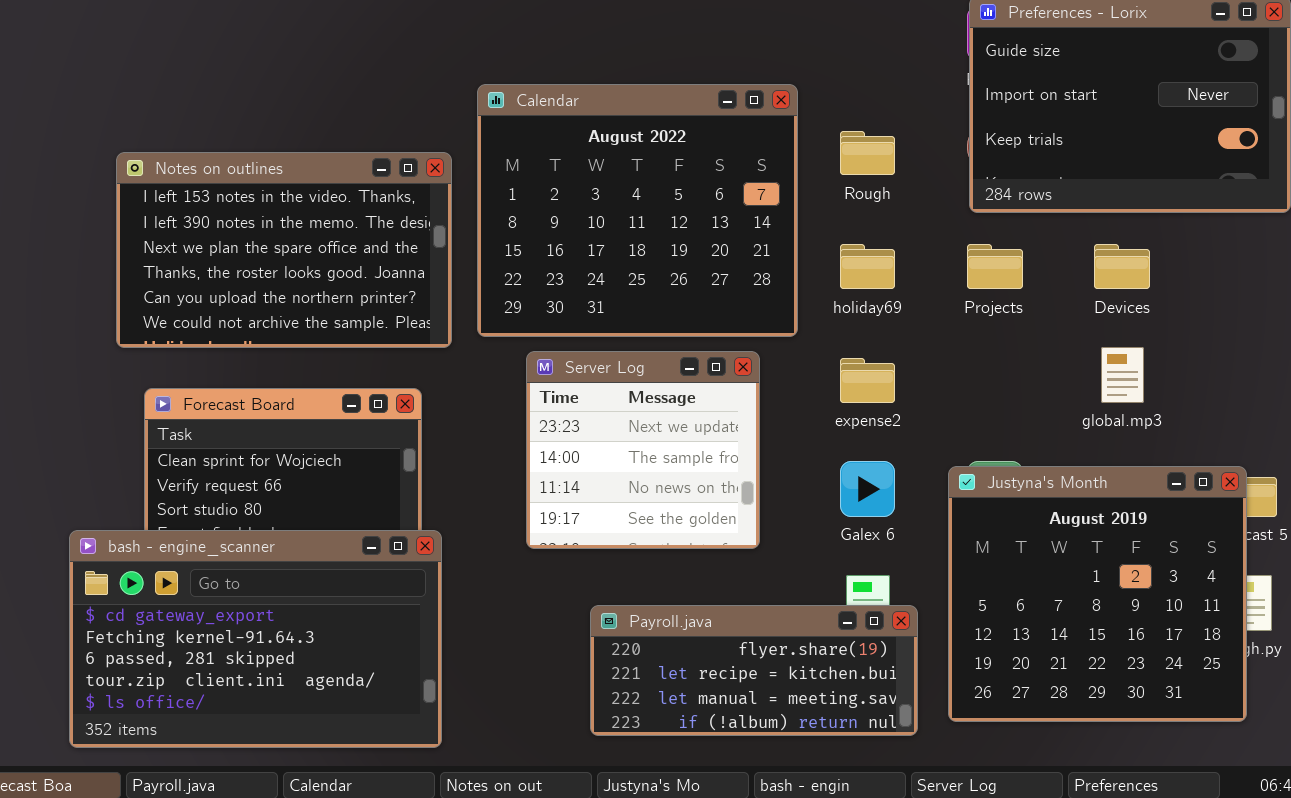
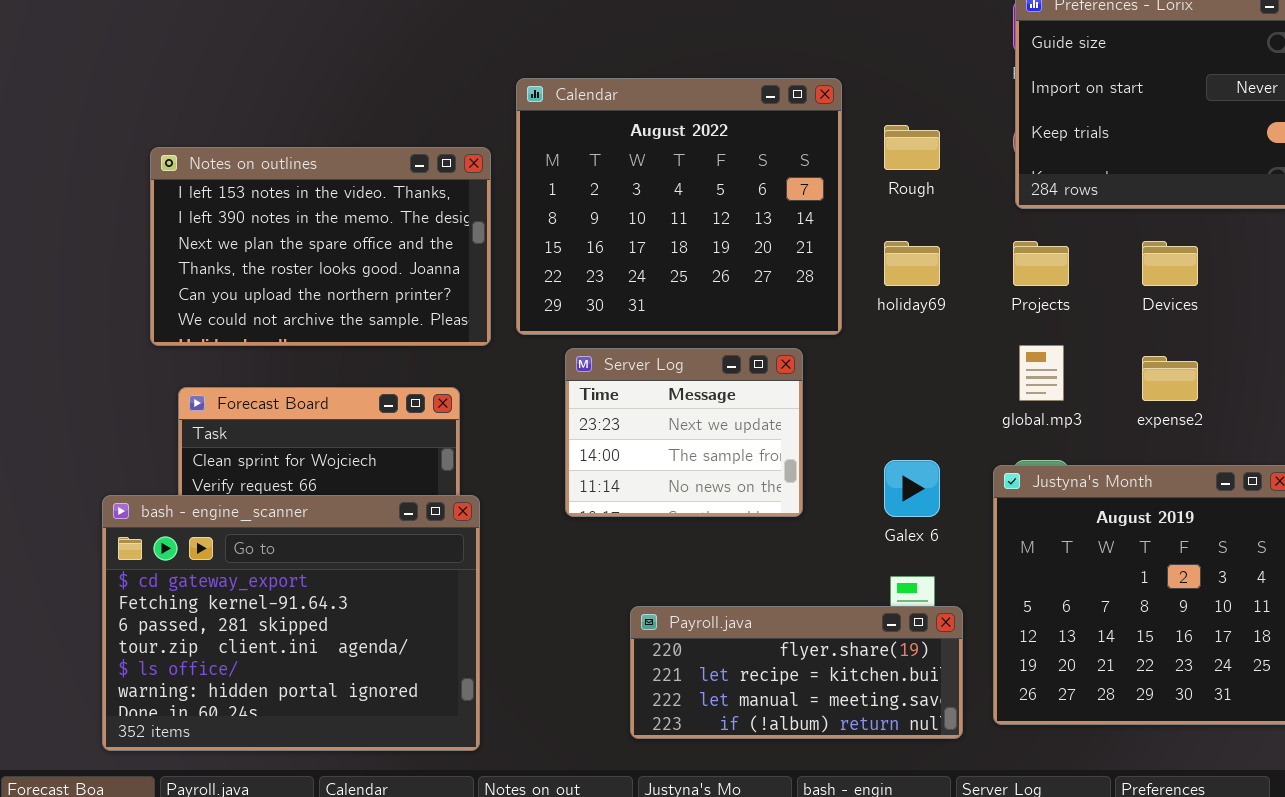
global.mp3: [1101,347,1144,403] -> [1019,345,1064,401], moved
Server Log: [526,351,760,549] -> [565,348,803,517], resized
expense2: [840,358,895,403] -> [1142,356,1198,401], moved
bash - engine_scanner: [69,530,442,748] -> [102,495,480,751], resized

